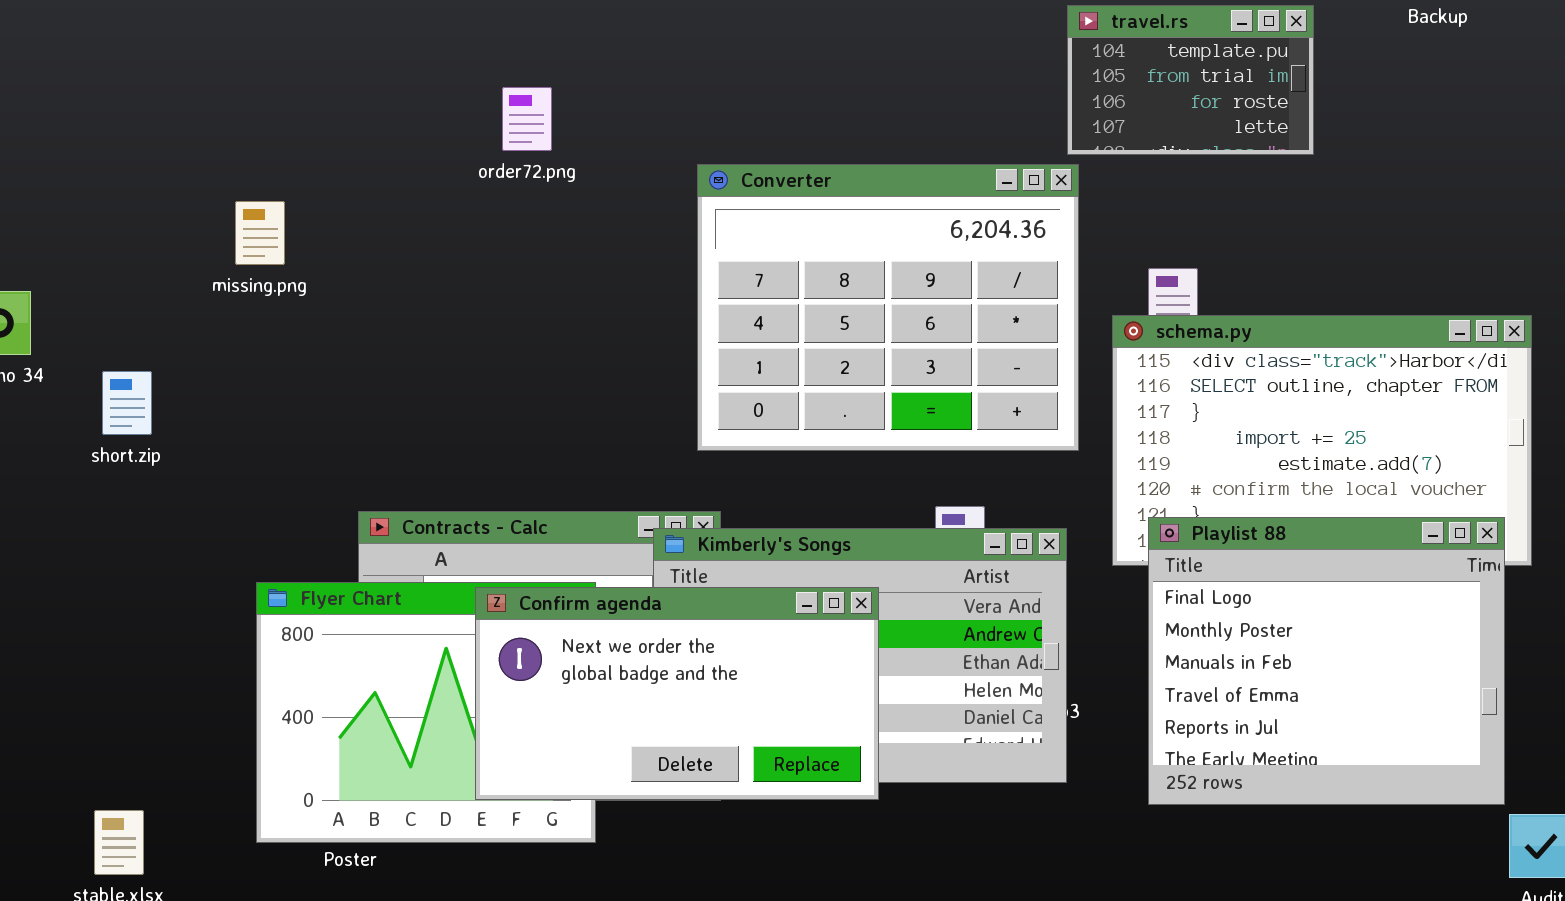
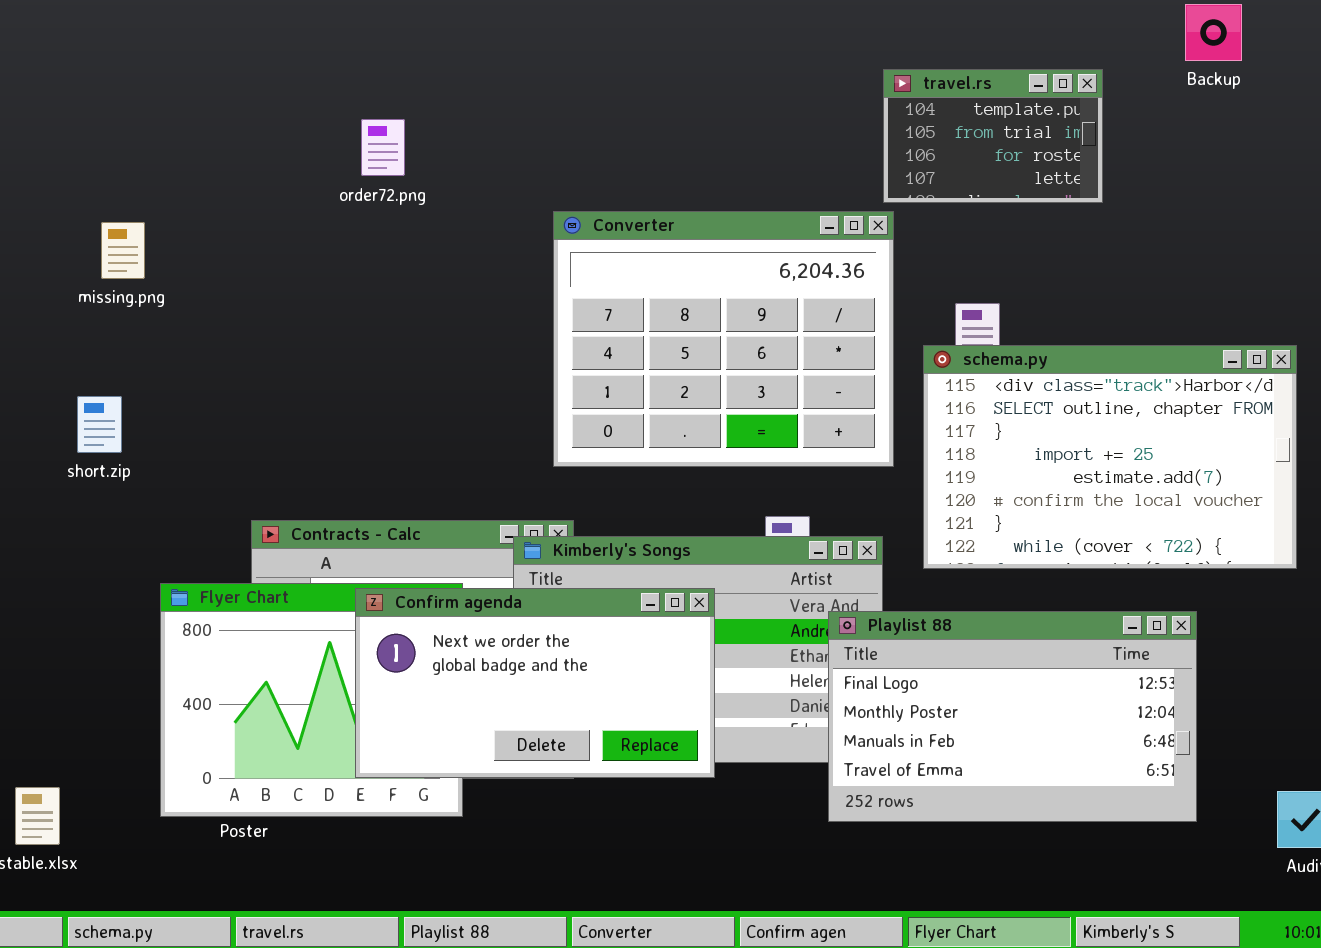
order72.png: [502,87,552,151] -> [361,119,405,176], moved
missing.png: [235,201,285,265] -> [101,222,145,279], moved
short.zip: [102,371,152,435] -> [77,396,122,453], moved
Playlist 88: [1148,517,1505,805] -> [828,611,1197,822], moved, resized

